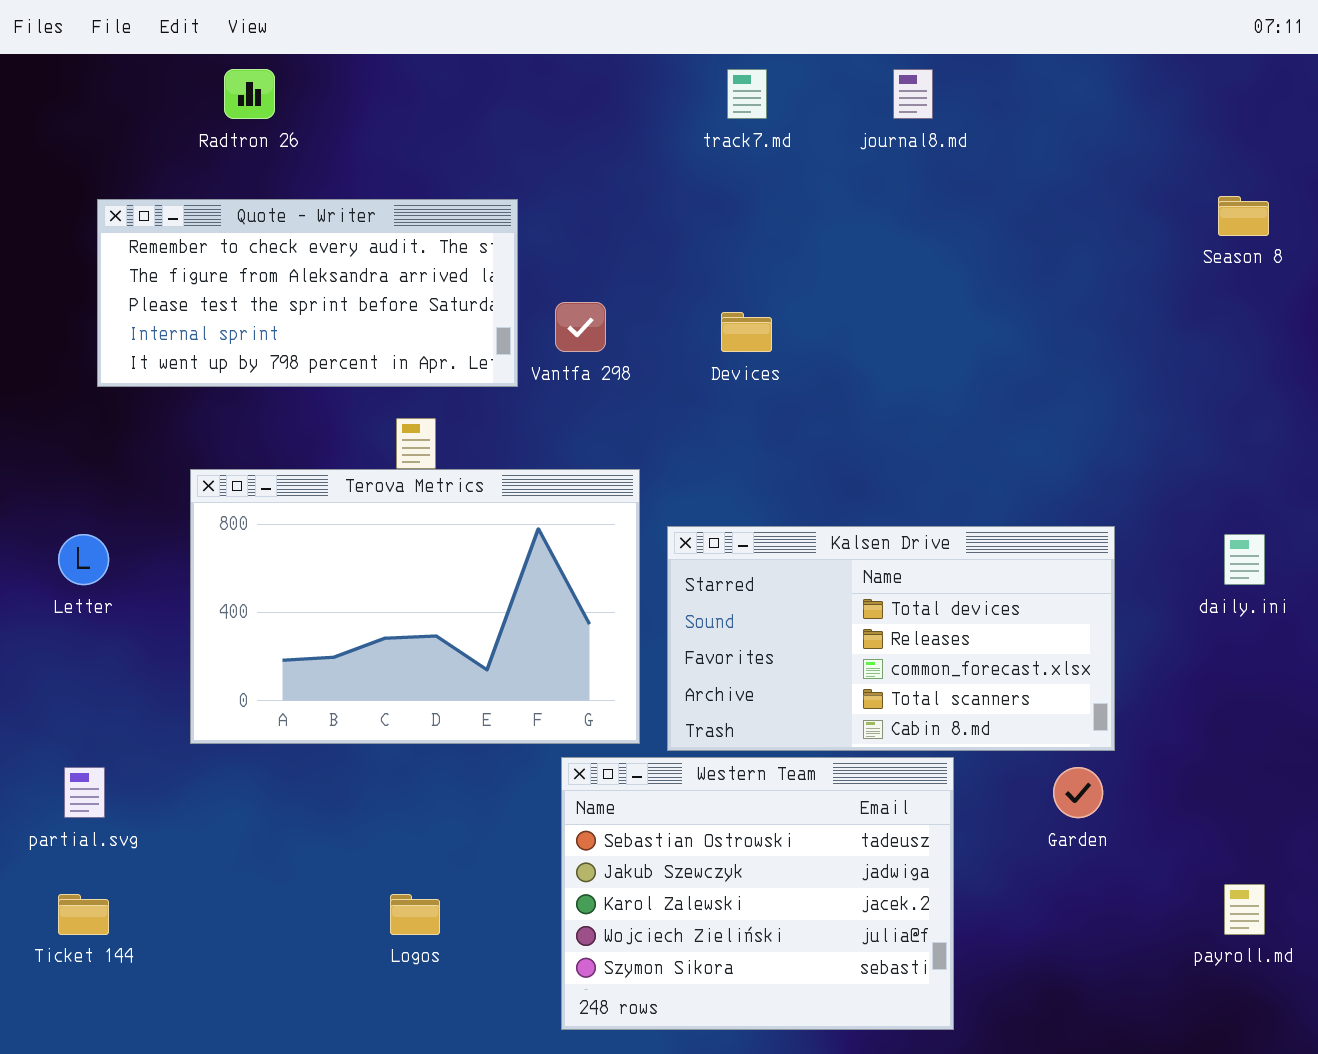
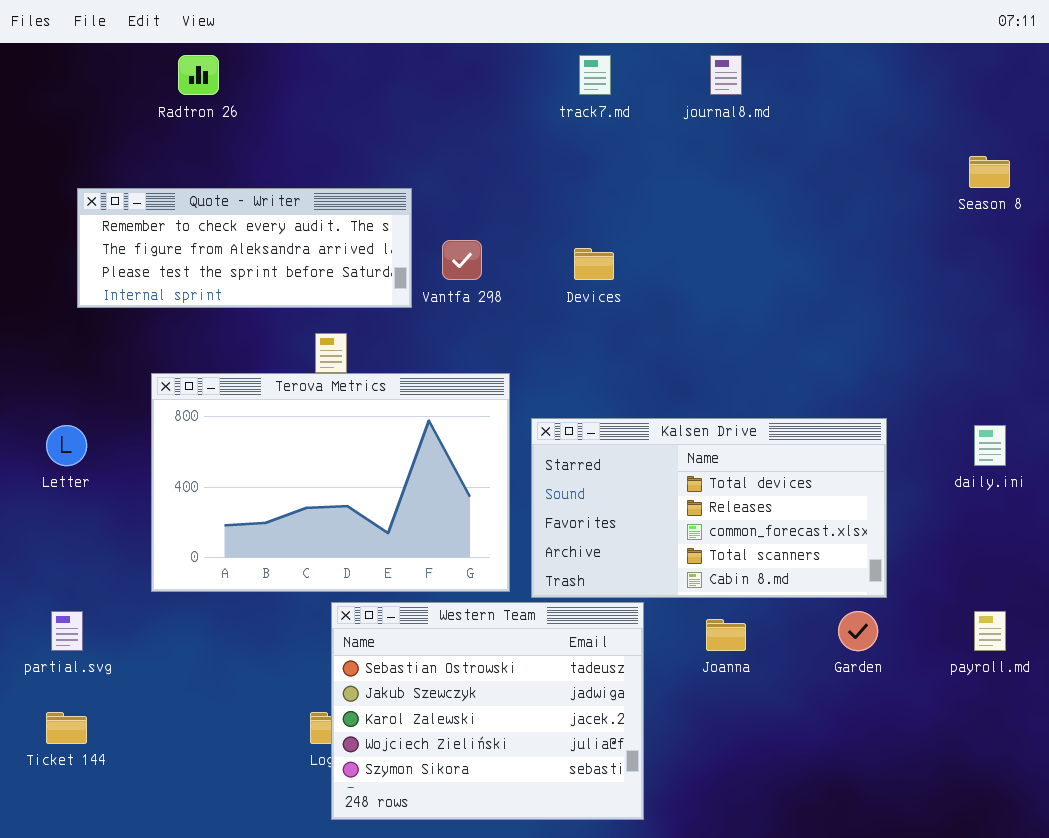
Quote - Writer: [97,199,518,387] -> [77,188,412,308], resized
Western Team: [561,757,954,1030] -> [331,602,644,820], moved
payroll.md: [1224,884,1265,935] -> [974,611,1006,651], moved

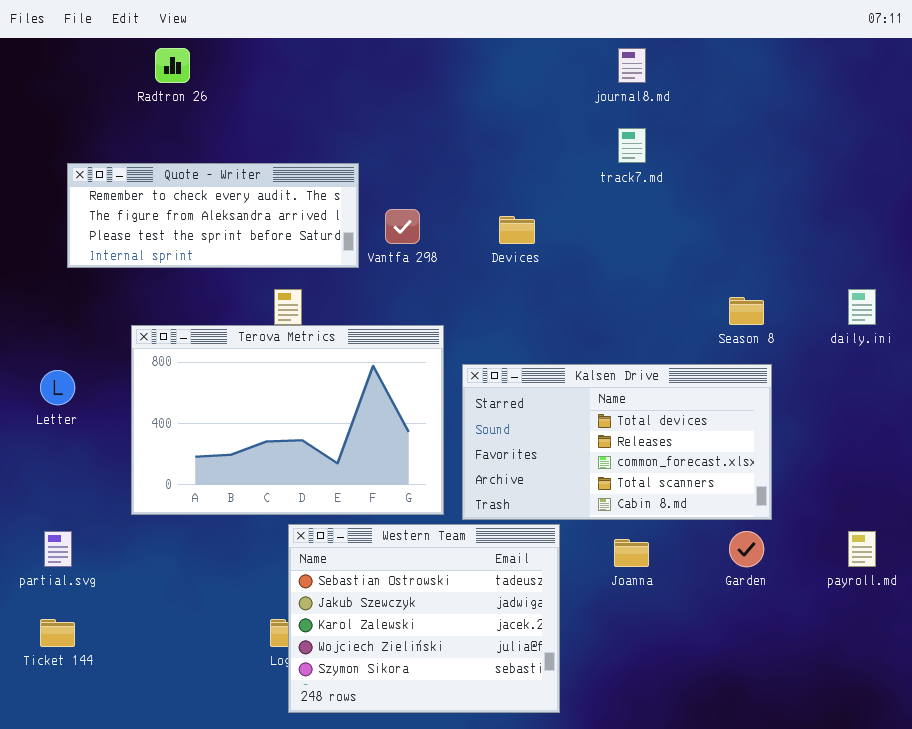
track7.md: [579,55,611,95] -> [618,128,646,163], moved
Season 8: [969,156,1010,188] -> [729,297,764,325], moved
daily.ini: [974,425,1006,466] -> [848,289,876,325], moved

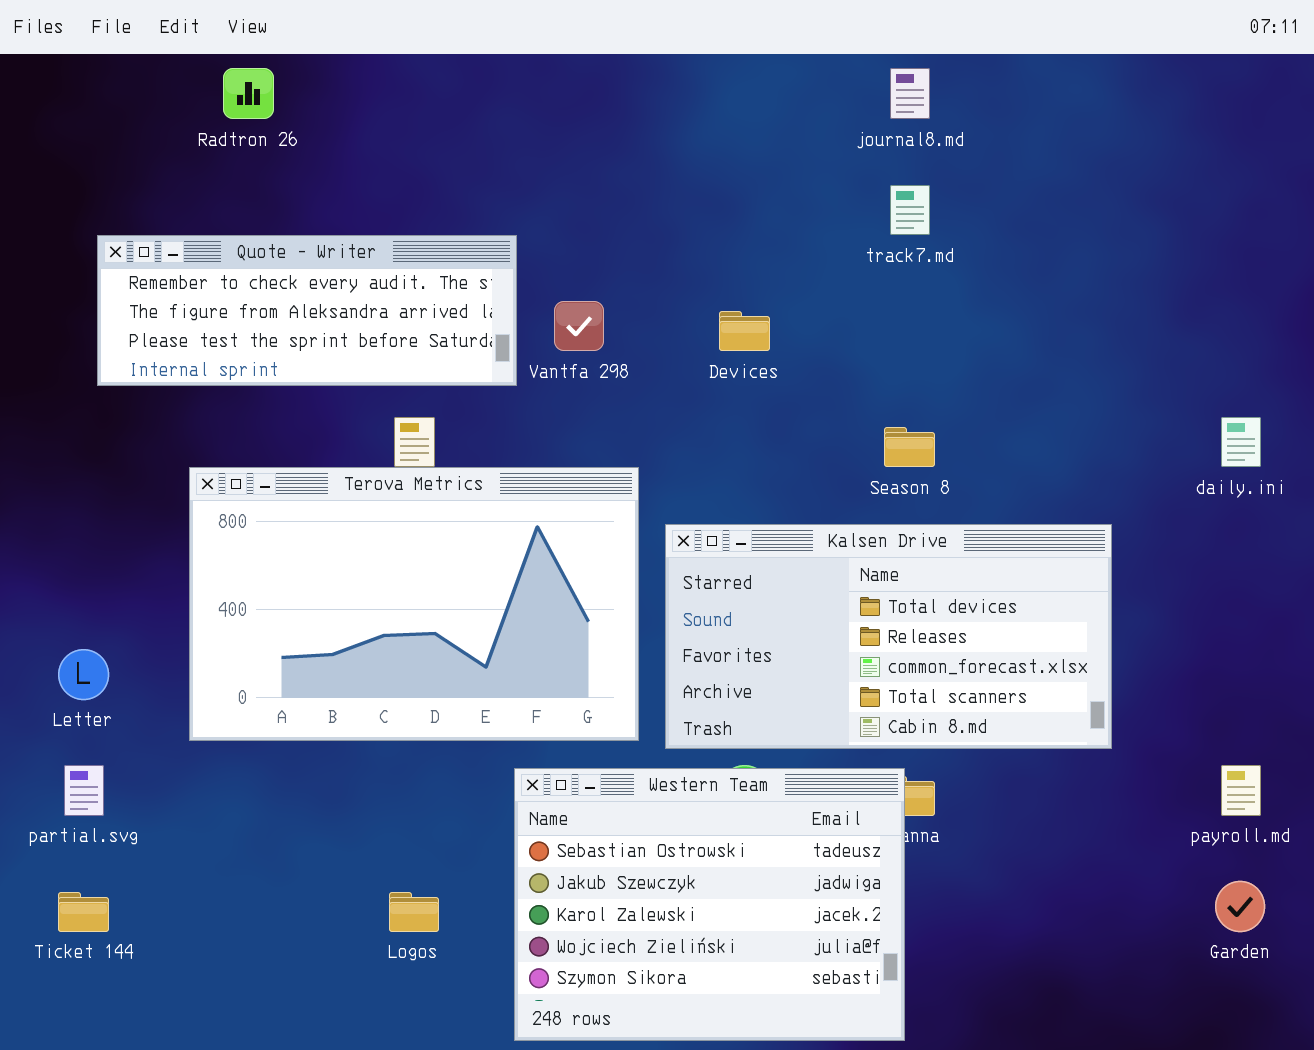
Season 8: [729,297,764,325] -> [884,427,935,467], moved
Letter: [40,370,75,405] -> [58,649,109,700], moved
Western Team: [288,524,560,713] -> [514,768,905,1041], moved
Garden: [729,531,764,567] -> [1215,881,1265,932], moved

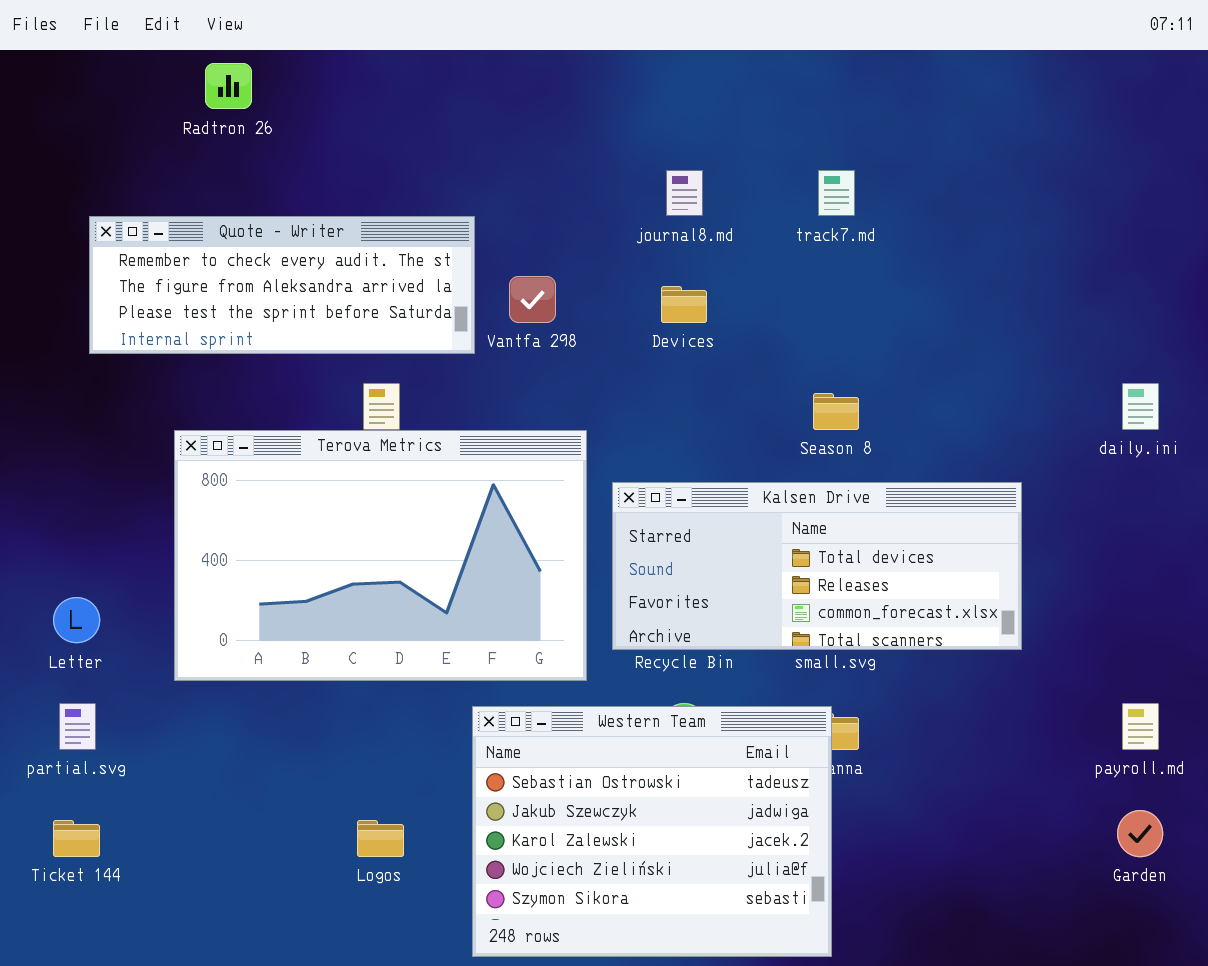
journal8.md: [890,68,930,119] -> [666,170,703,216], moved
Kalsen Drive: [665,524,1112,749] -> [612,482,1022,650], resized

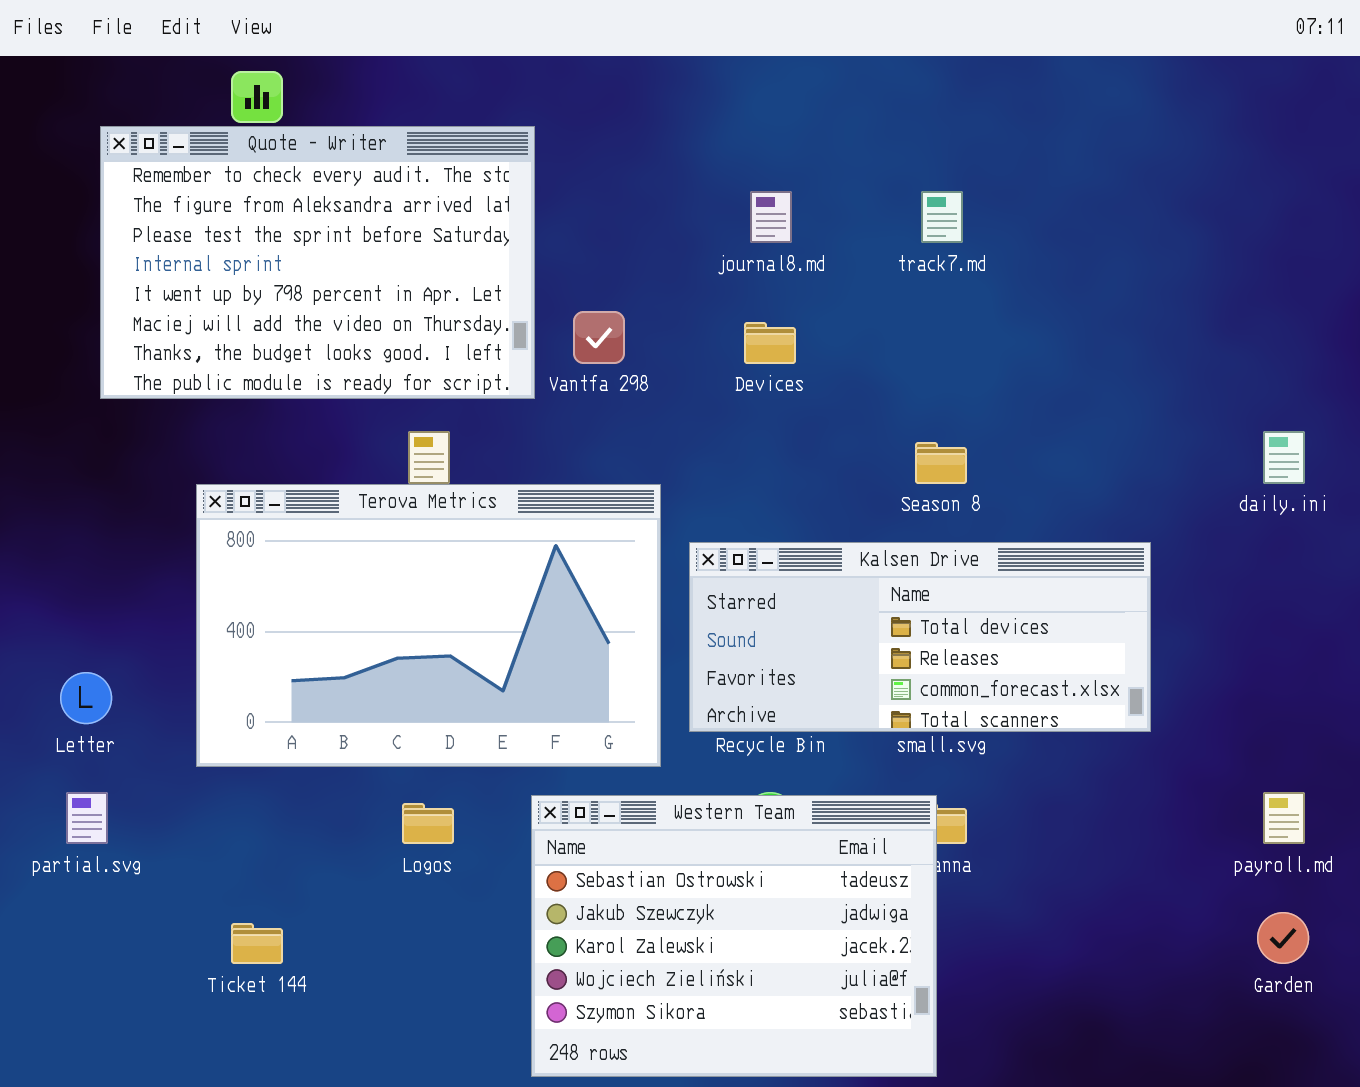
Quote - Writer: [89,216,475,354] -> [100,126,535,399], resized
Ticket 144: [53,820,100,857] -> [231,923,283,964], moved
Logos: [357,820,404,857] -> [402,803,454,844], moved

